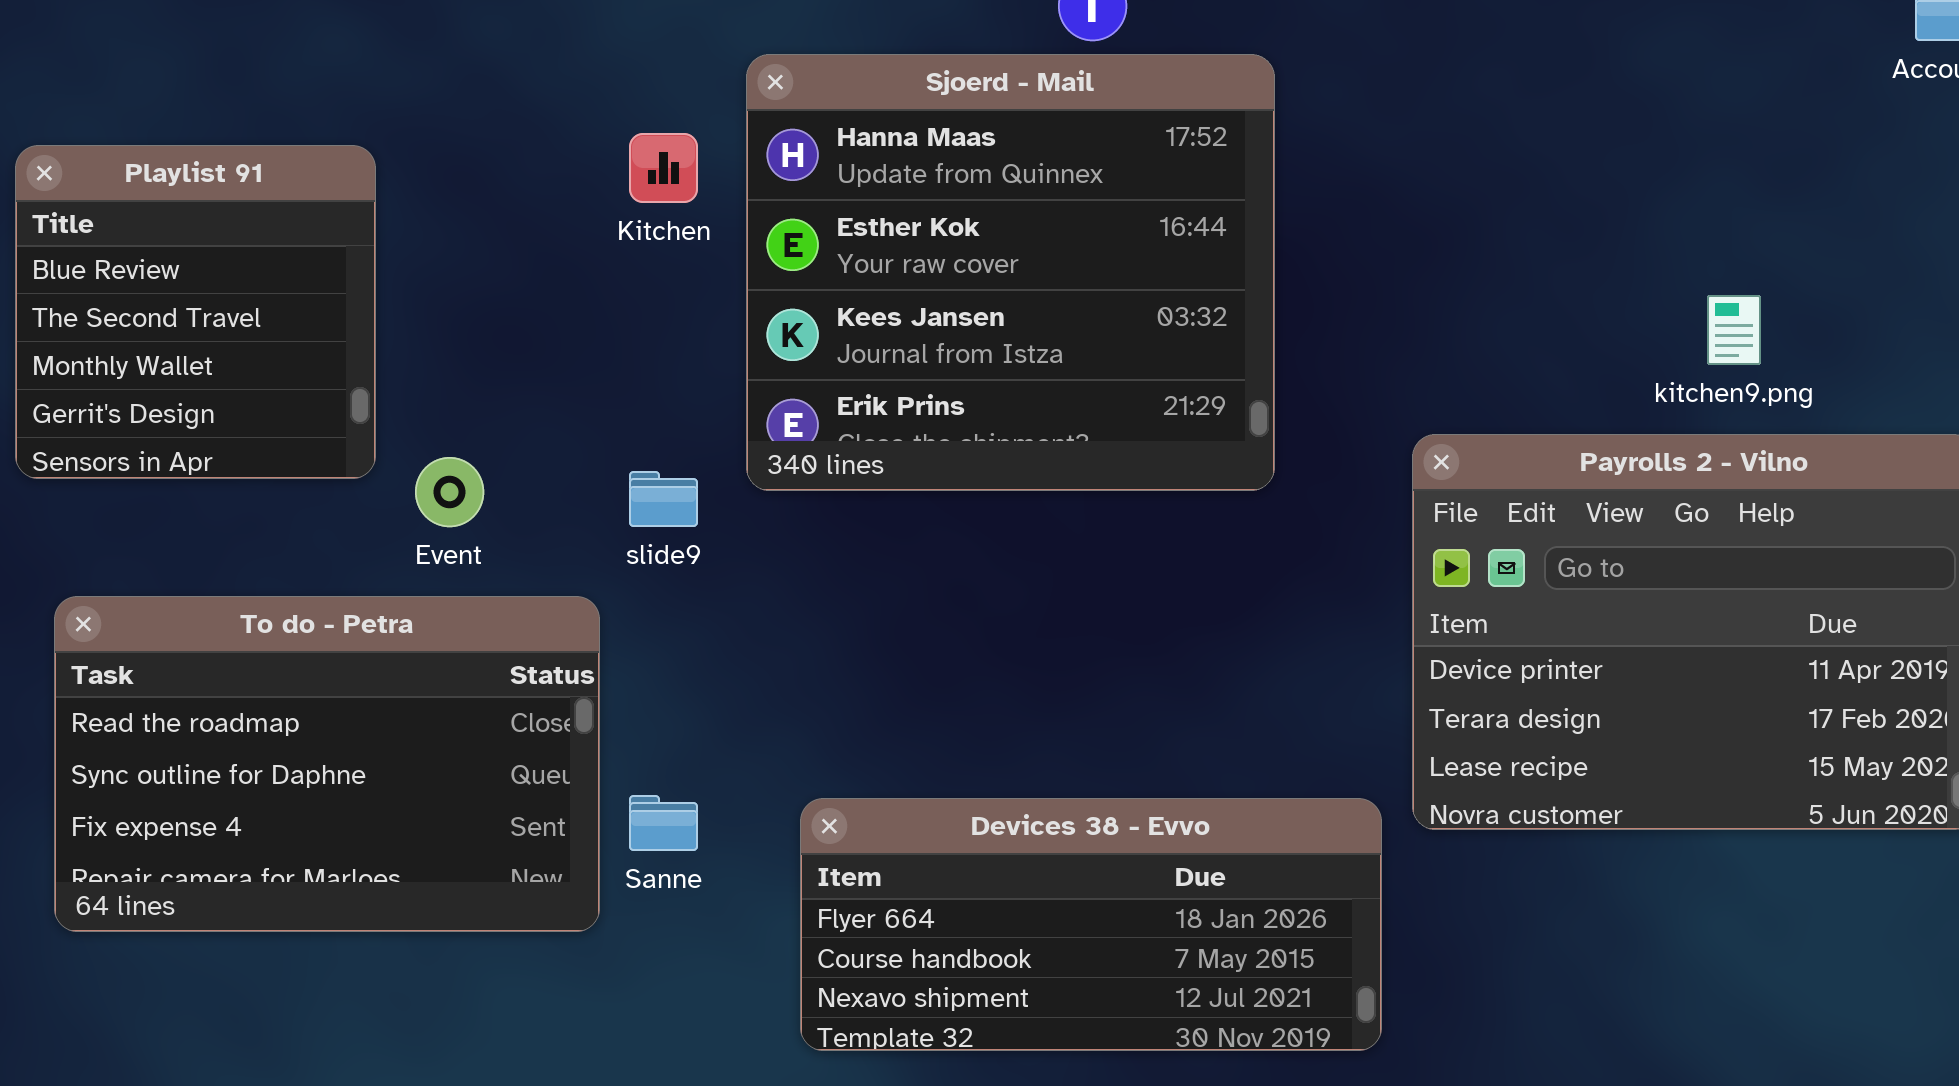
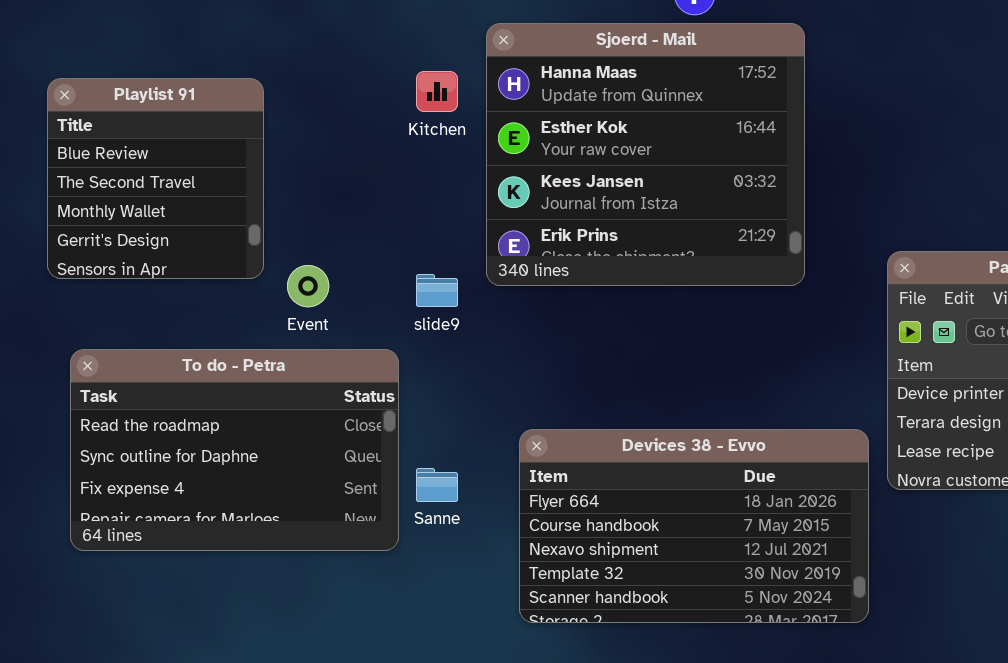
Devices 38 - Evvo: [800,798,1382,1051] -> [519,429,869,623], resized

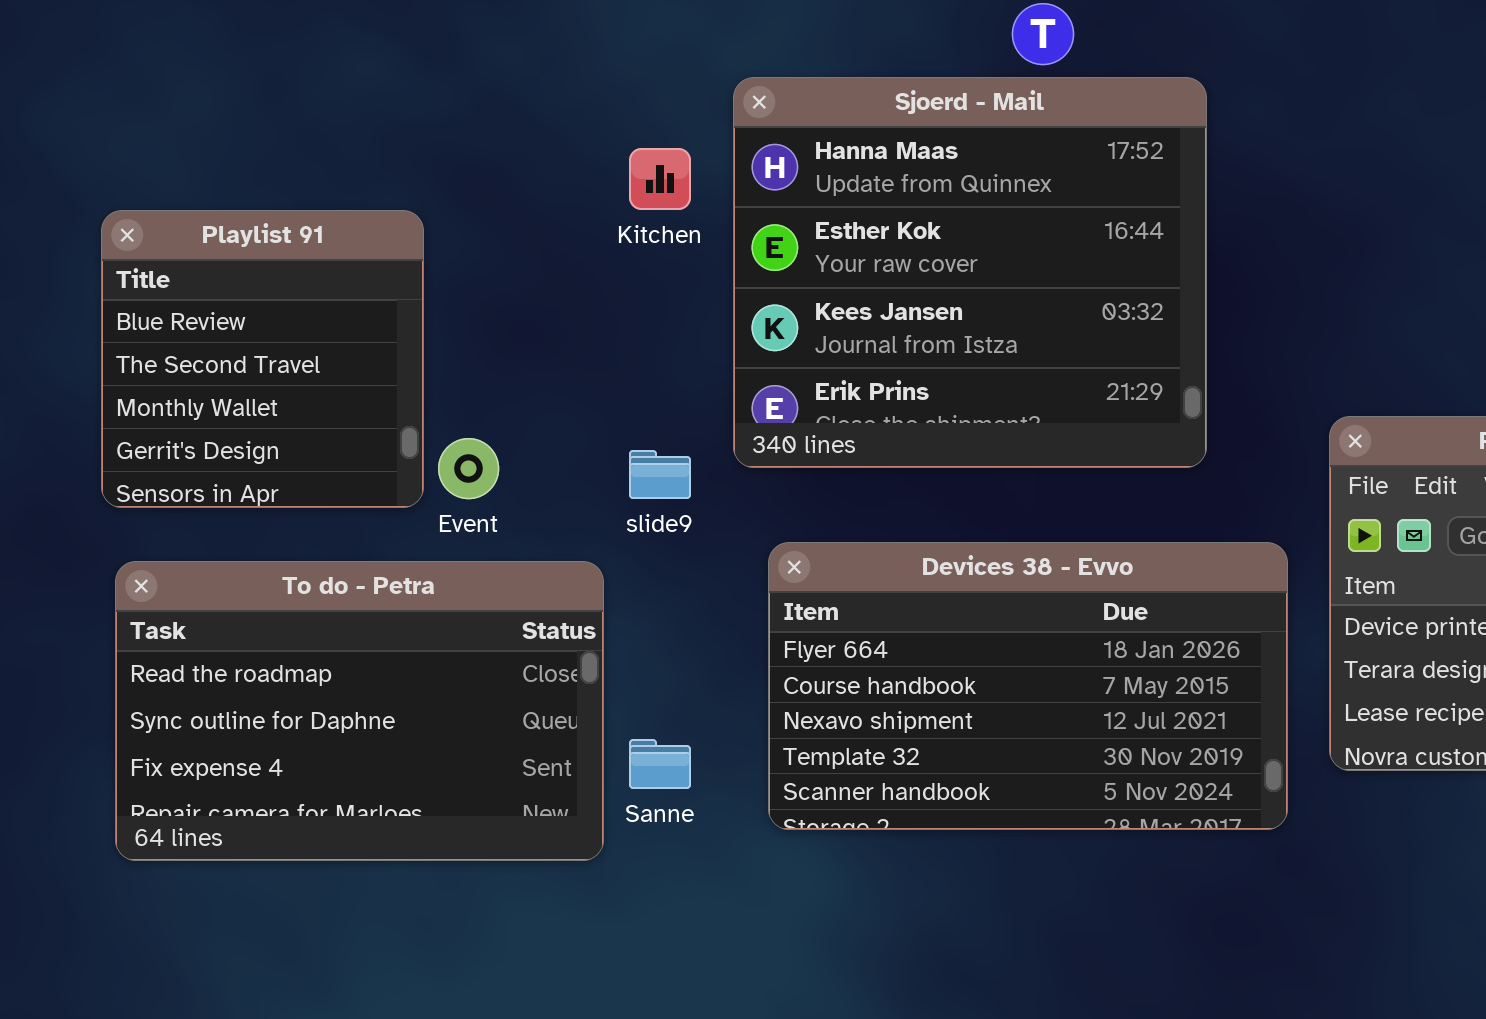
Playlist 91: [47,78,264,279] -> [101,210,424,508], moved
Devices 38 - Evvo: [519,429,869,623] -> [768,542,1288,830], moved

